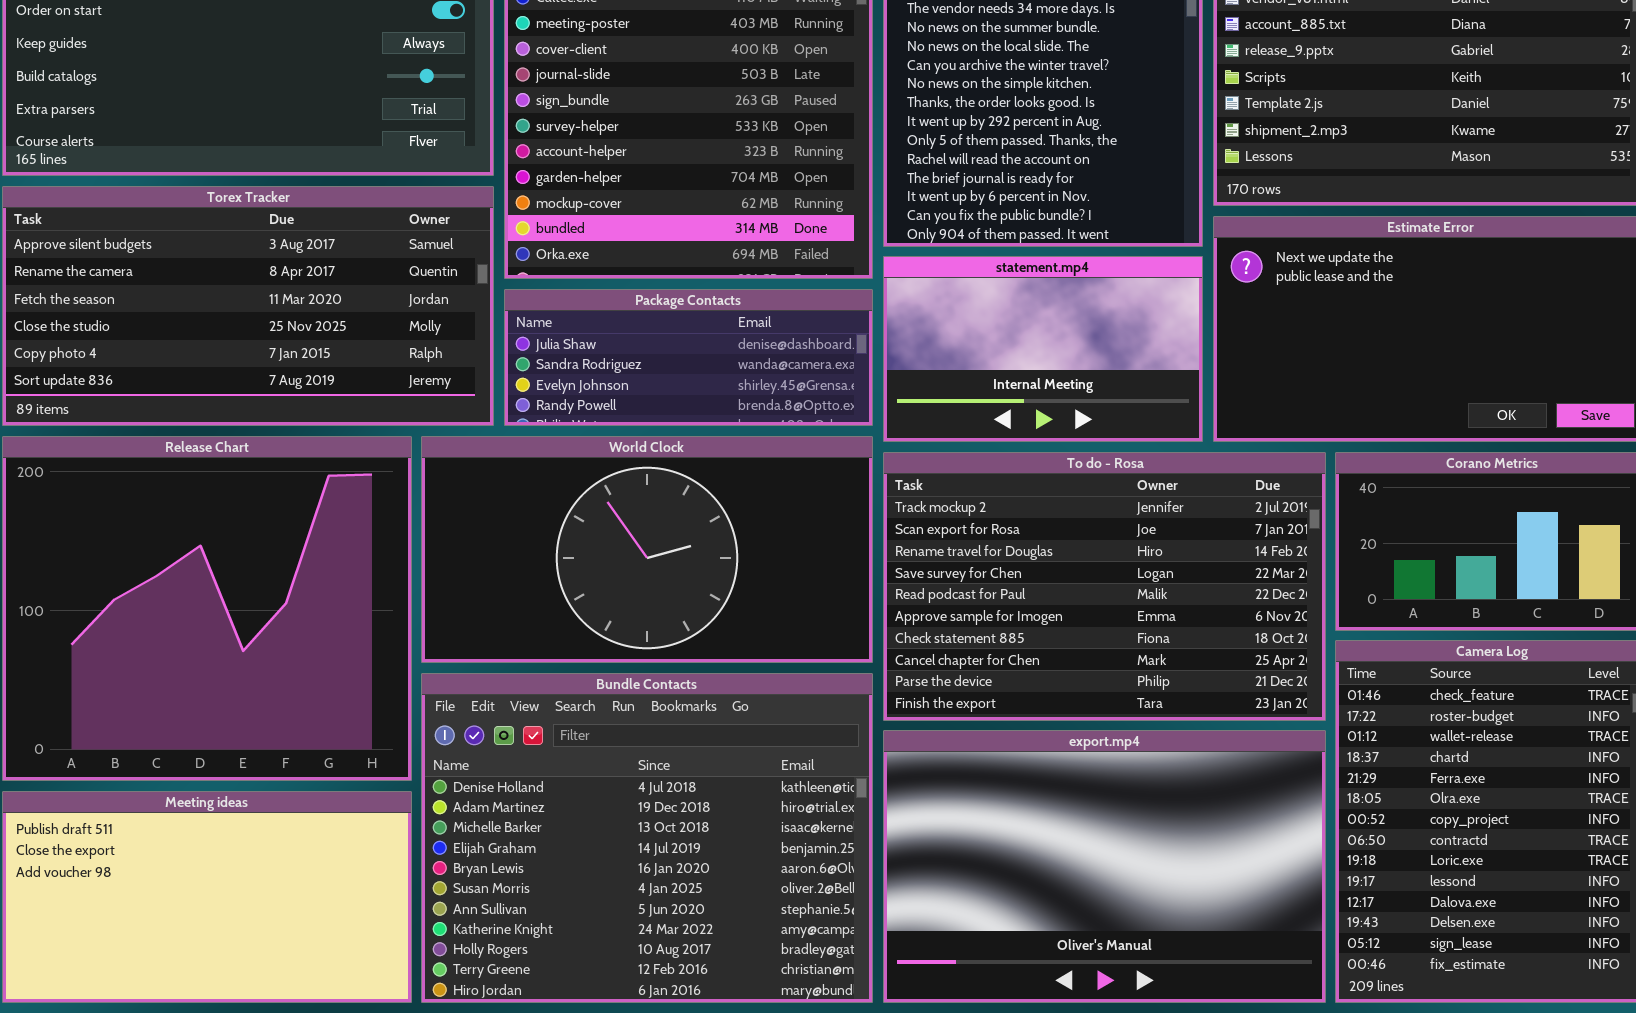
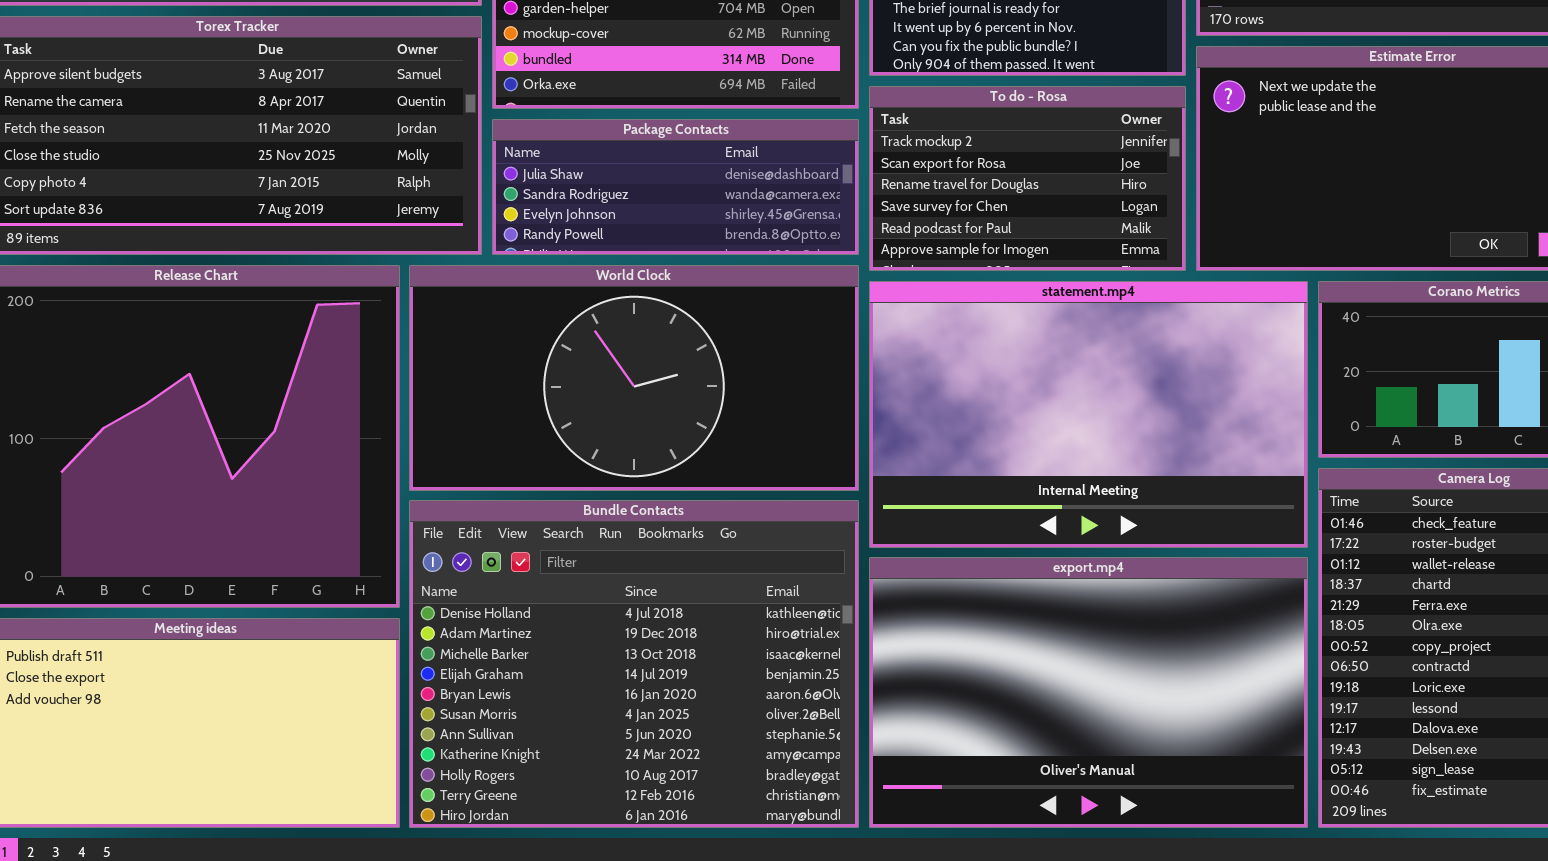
statement.mp4: [883,256,1203,442] -> [869,281,1308,548], moved, resized
To do - Rosa: [883,452,1326,721] -> [869,86,1186,271], moved, resized

